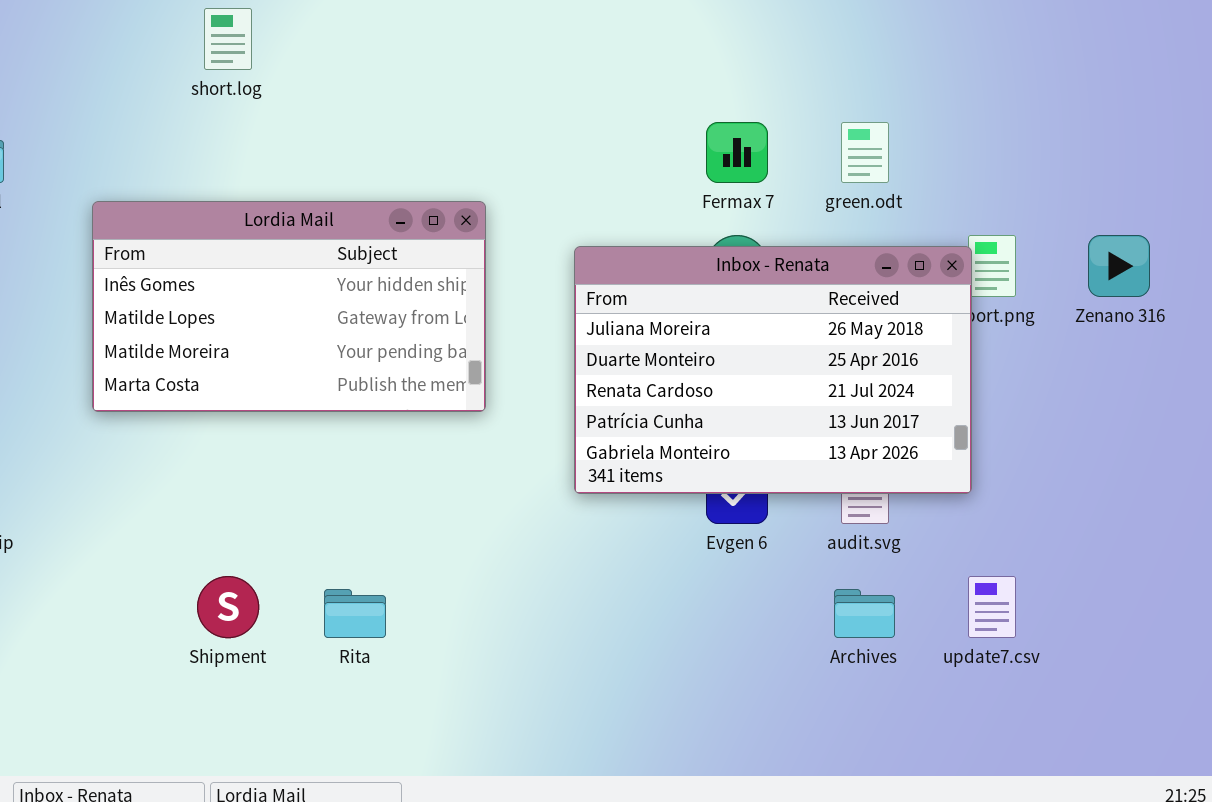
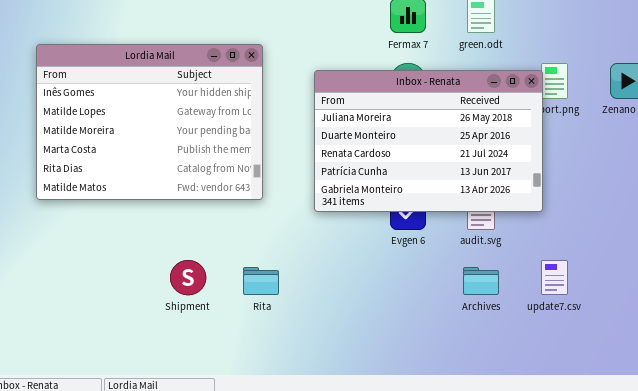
Lordia Mail: [92,201,486,412] -> [36,44,263,200], resized
Shipment: [197,576,259,638] -> [170,260,206,295], moved
Rita: [324,589,386,638] -> [243,267,279,295], moved

